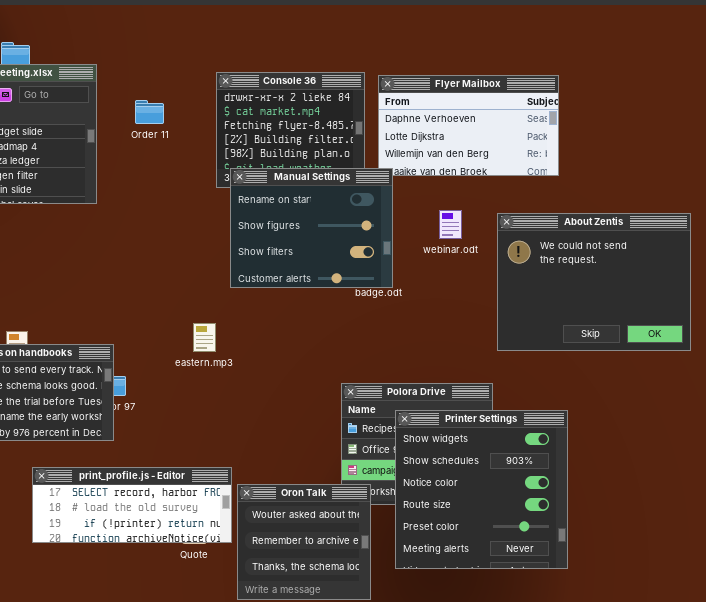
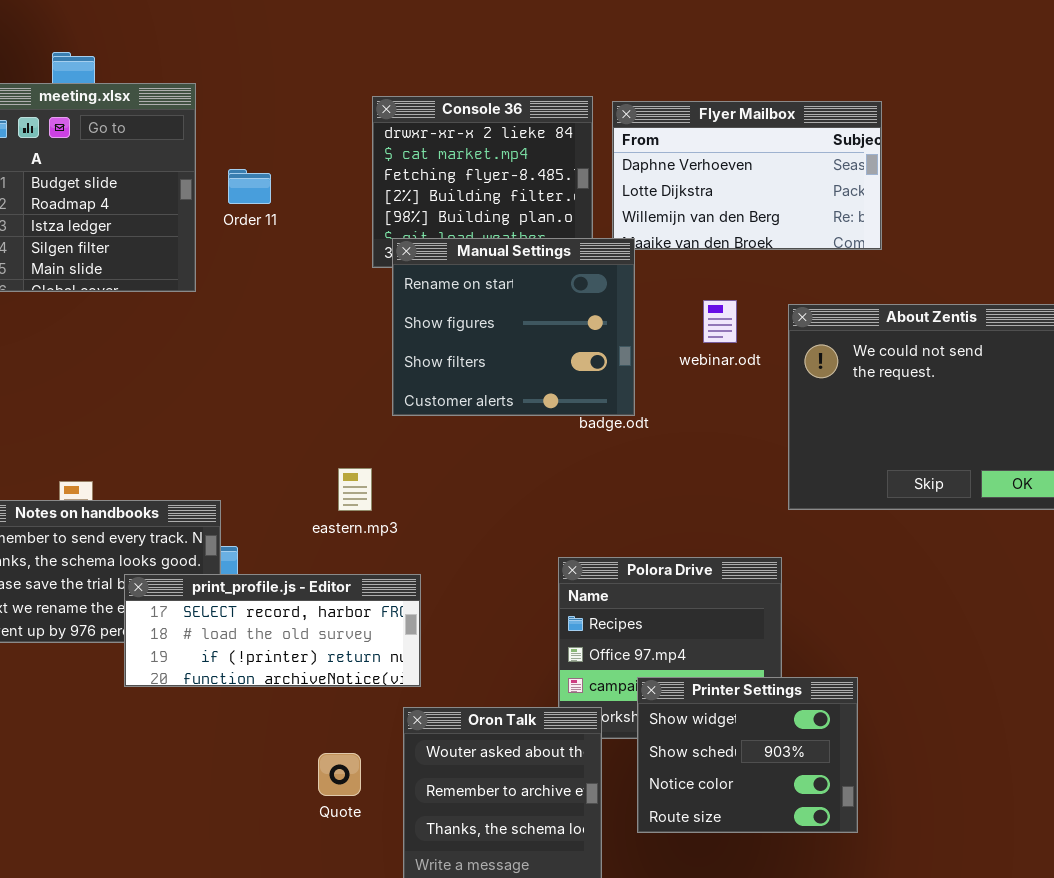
Order 11: [135,100,164,124] -> [228,169,271,204], moved
Printer Settings: [395,410,568,569] -> [637,677,858,833], resized
print_profile.js - Editor: [32,467,232,543] -> [124,574,421,687], moved

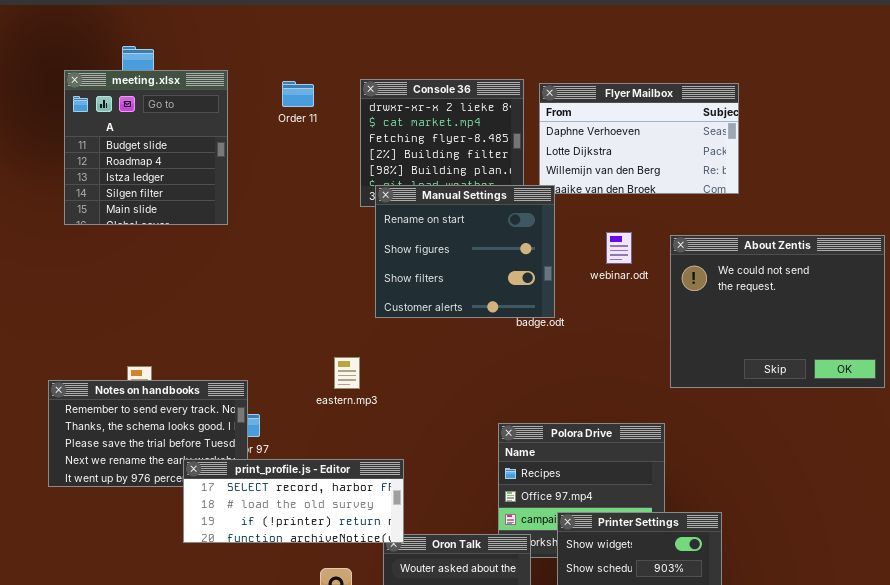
Order 11: [228,169,271,204] -> [282,81,314,107], moved
print_profile.js - Editor: [124,574,421,687] -> [183,459,404,543], moved

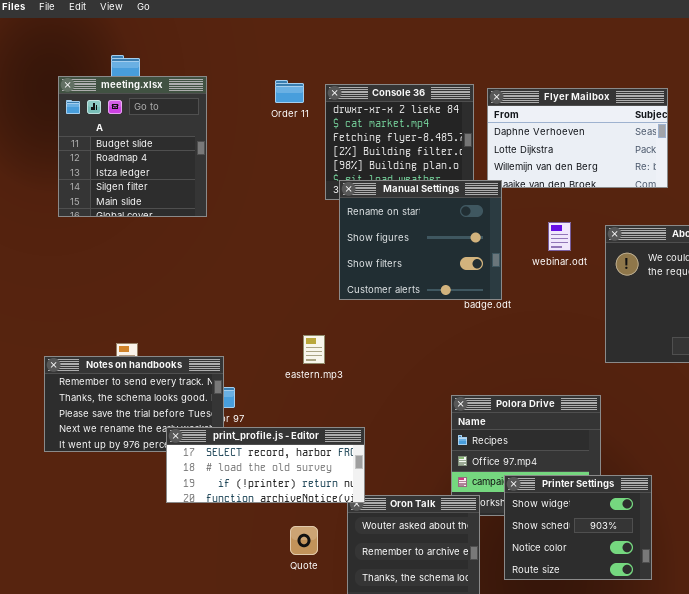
Order 11: [282,81,314,107] -> [275,80,304,103], moved

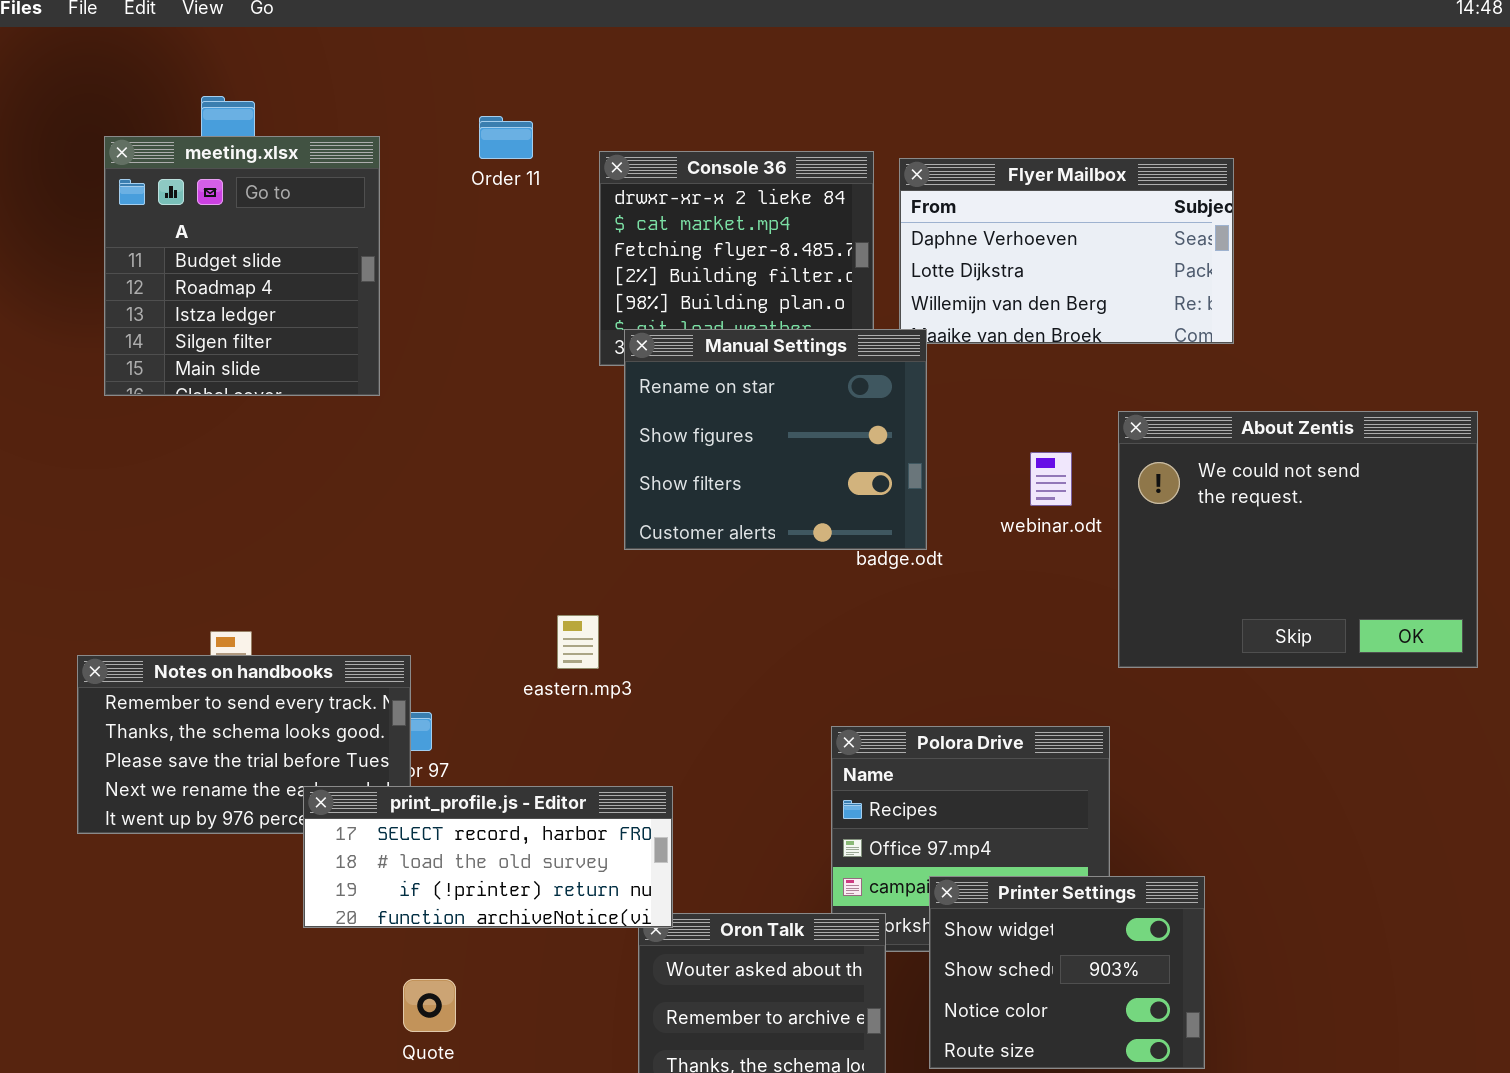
Order 11: [275,80,304,103] -> [479,116,533,159], moved
webinar.odt: [548,222,571,251] -> [1030,452,1072,506], moved
Quote: [290,526,318,555] -> [403,979,456,1032], moved

